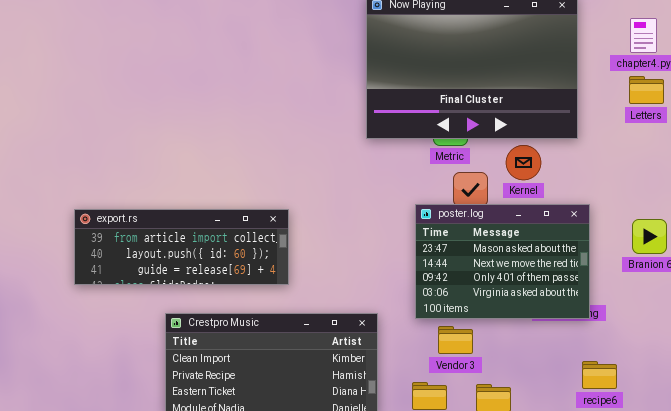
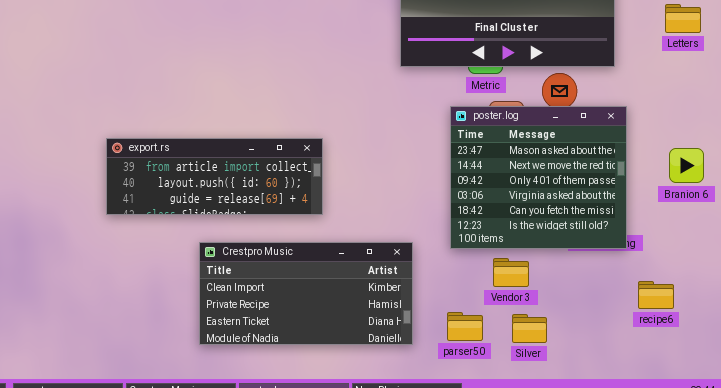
poster.log: [415,204,590,319] -> [450,106,627,249], resized
Vendor 3: [438,326,473,354] -> [493,258,529,287], moved
recipe6: [582,361,617,389] -> [638,281,674,309], moved

